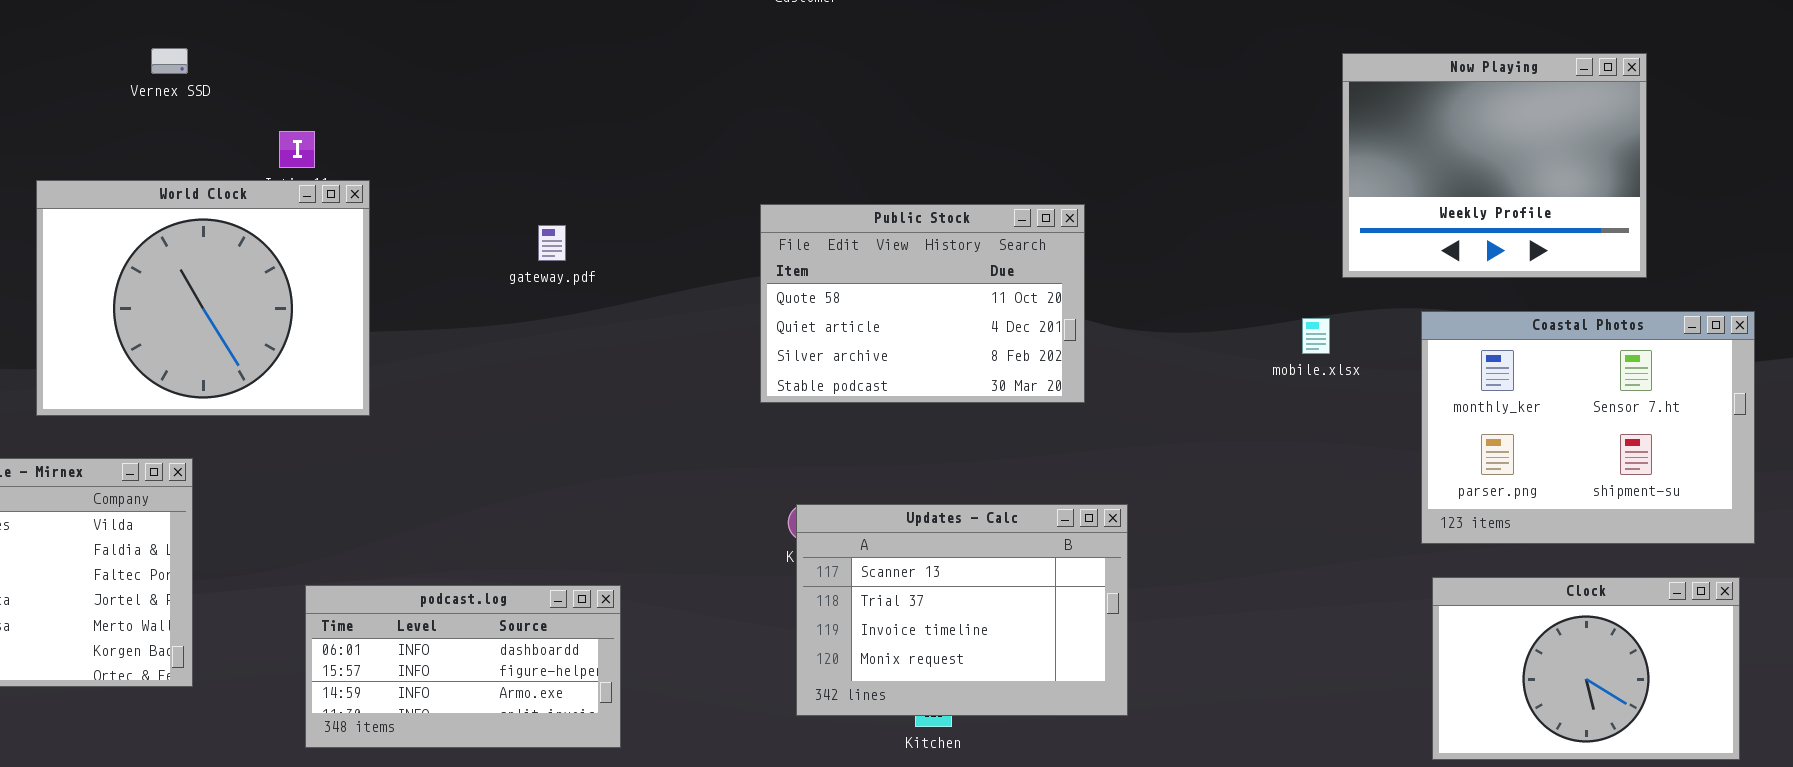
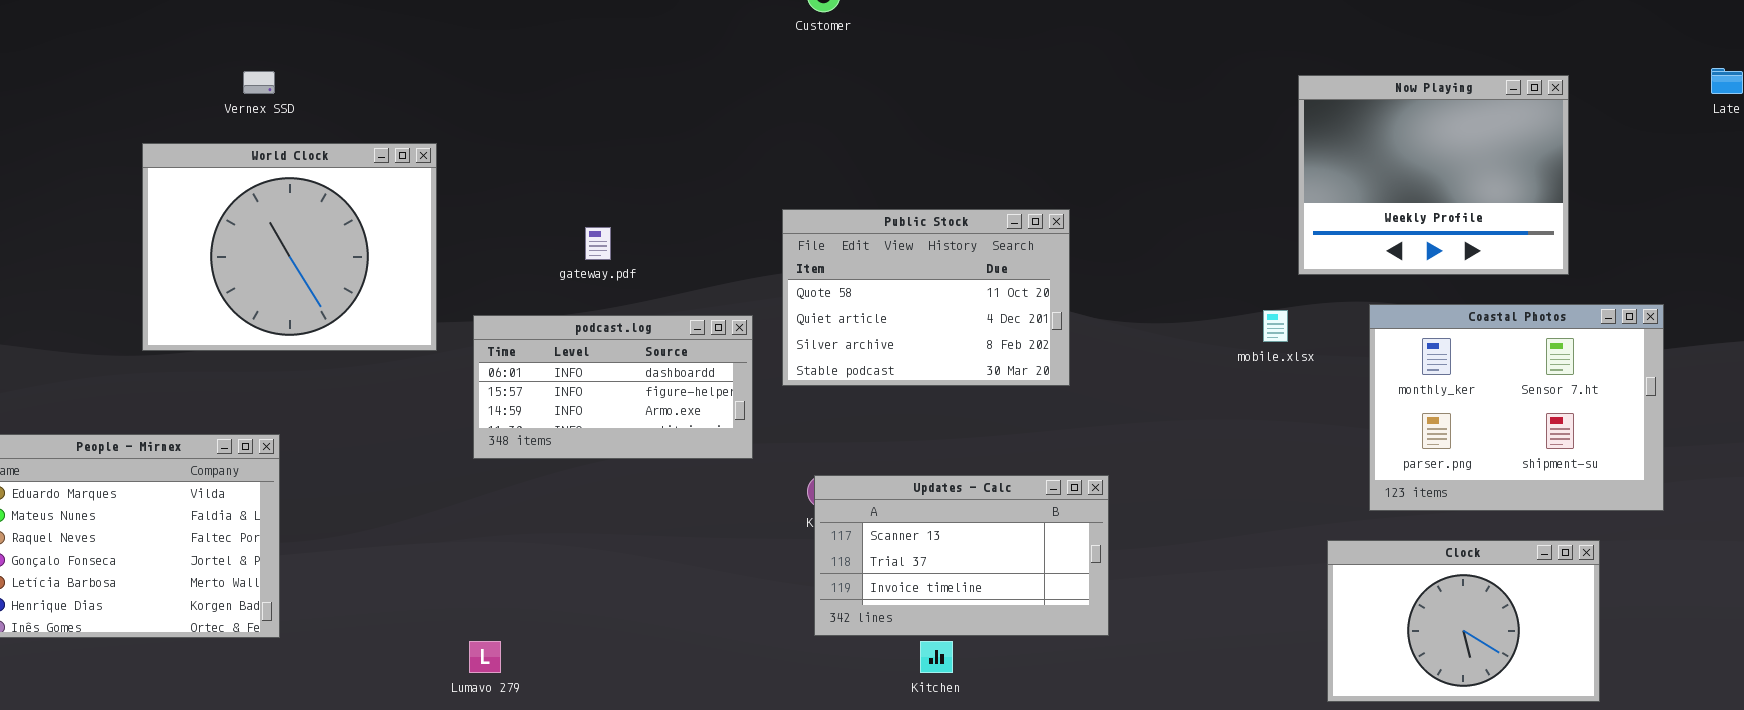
World Clock: [36,180,370,416] -> [142,143,437,351], moved
Updates - Calc: [796,504,1128,716] -> [814,475,1109,636], resized
Clock: [1432,577,1740,760] -> [1327,540,1600,702], moved
podcast.log: [305,585,621,748] -> [473,315,753,459], moved

